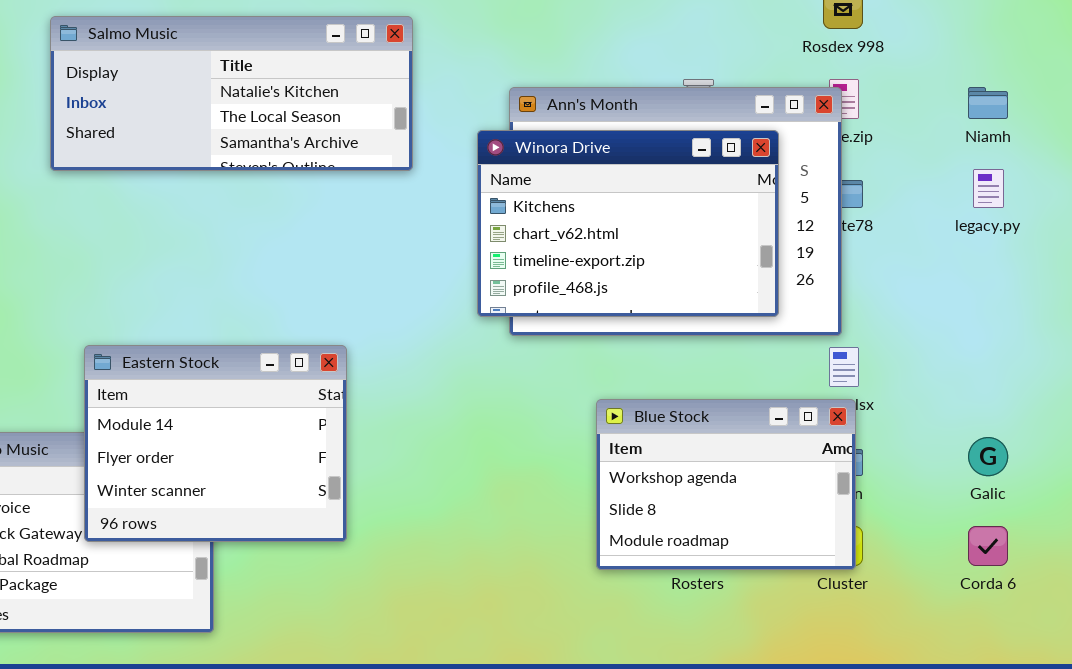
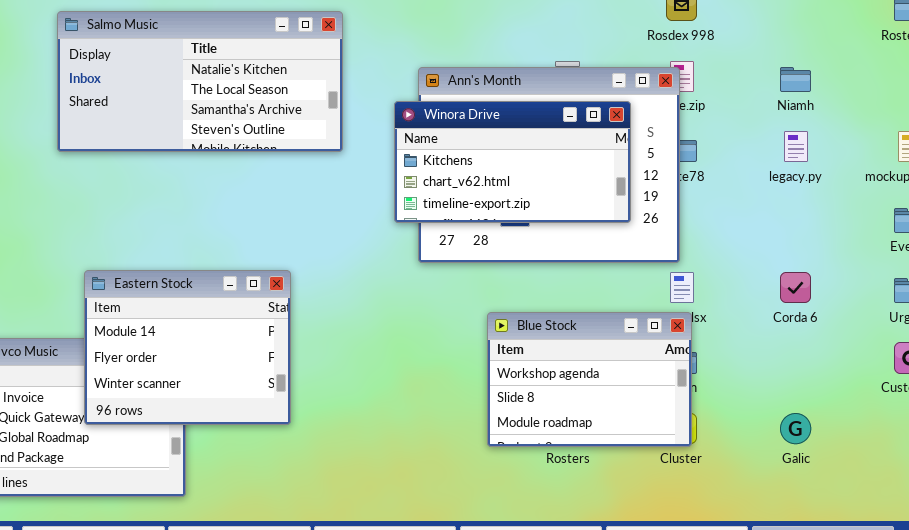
Salmo Music: [50,16,413,171] -> [57,11,343,152], resized
Winora Drive: [477,130,779,317] -> [394,101,631,223], resized
Galic: [968,437,1008,476] -> [780,413,811,444], moved
Corda 6: [968,526,1008,566] -> [780,272,811,303], moved

